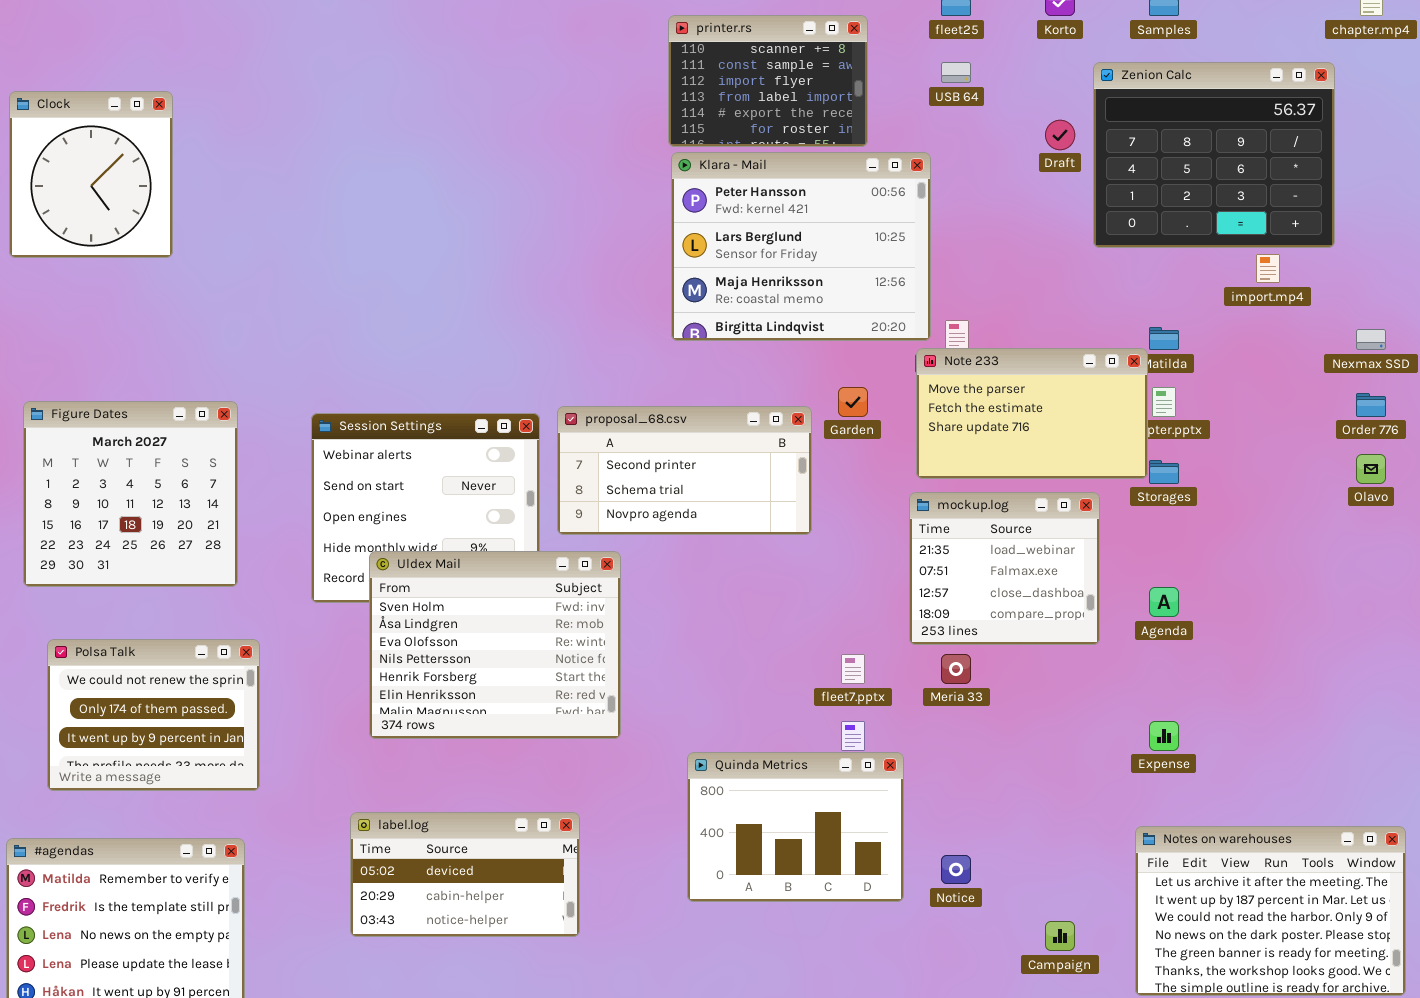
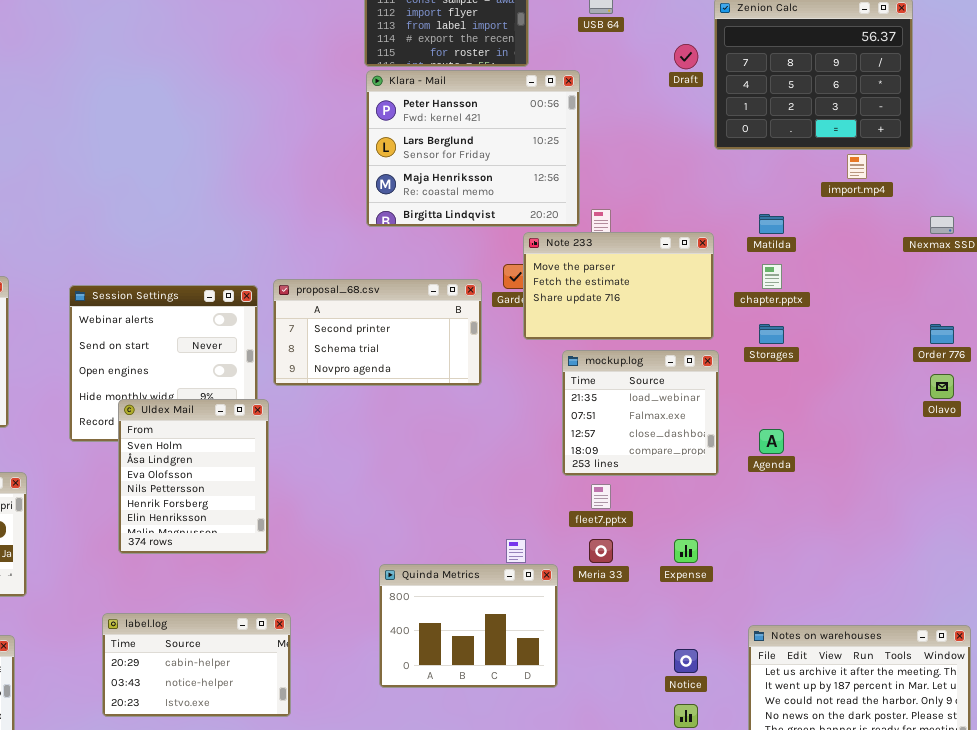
Note 233: [916,348,1148,479] -> [523,232,714,340], moved
Order 776: [1356,393,1386,417] -> [930,324,954,344], moved
Olavo: [1356,454,1386,484] -> [930,374,954,399], moved
Uldex Mail: [369,551,621,739] -> [118,399,269,554], resized
fleet7.pptx: [841,654,865,684] -> [591,484,611,509], moved
Meria 33: [941,654,971,684] -> [589,539,613,563], moved
Expense: [1149,721,1179,751] -> [674,539,698,563], moved
label.log: [350,812,580,937] -> [102,613,291,717], scrolled down 1 row
Notice: [941,855,971,884] -> [674,649,698,673], moved

